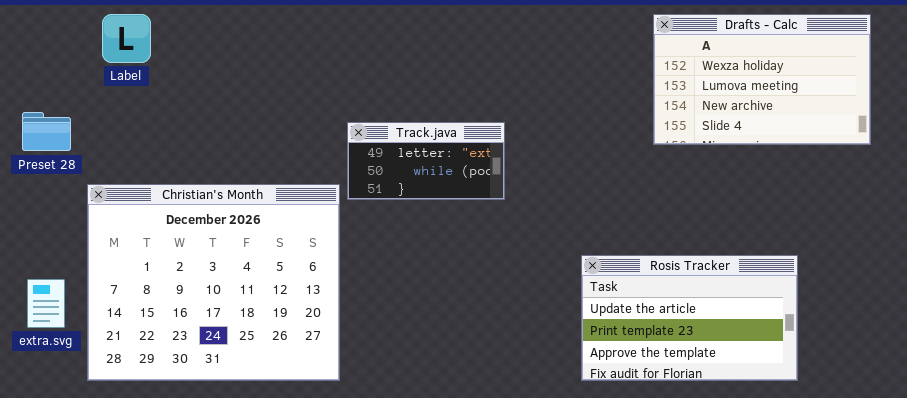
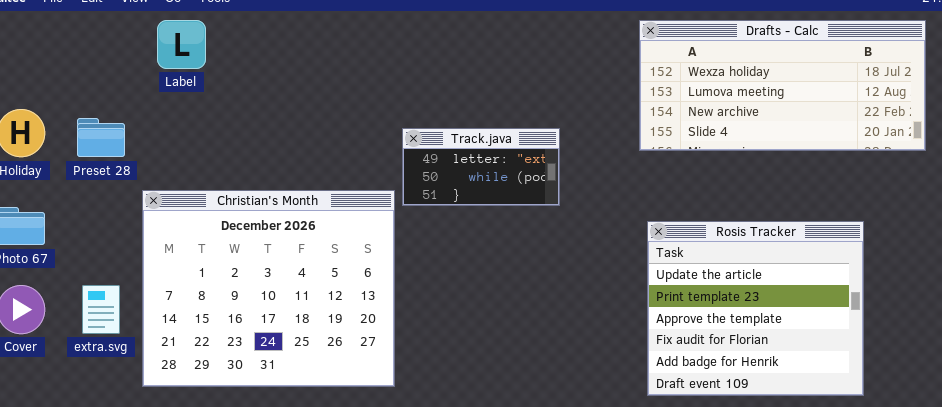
Drafts - Calc: [653,14,871,145] -> [639,20,926,151], resized
Rosis Tracker: [581,255,798,381] -> [647,221,864,396], moved, resized

